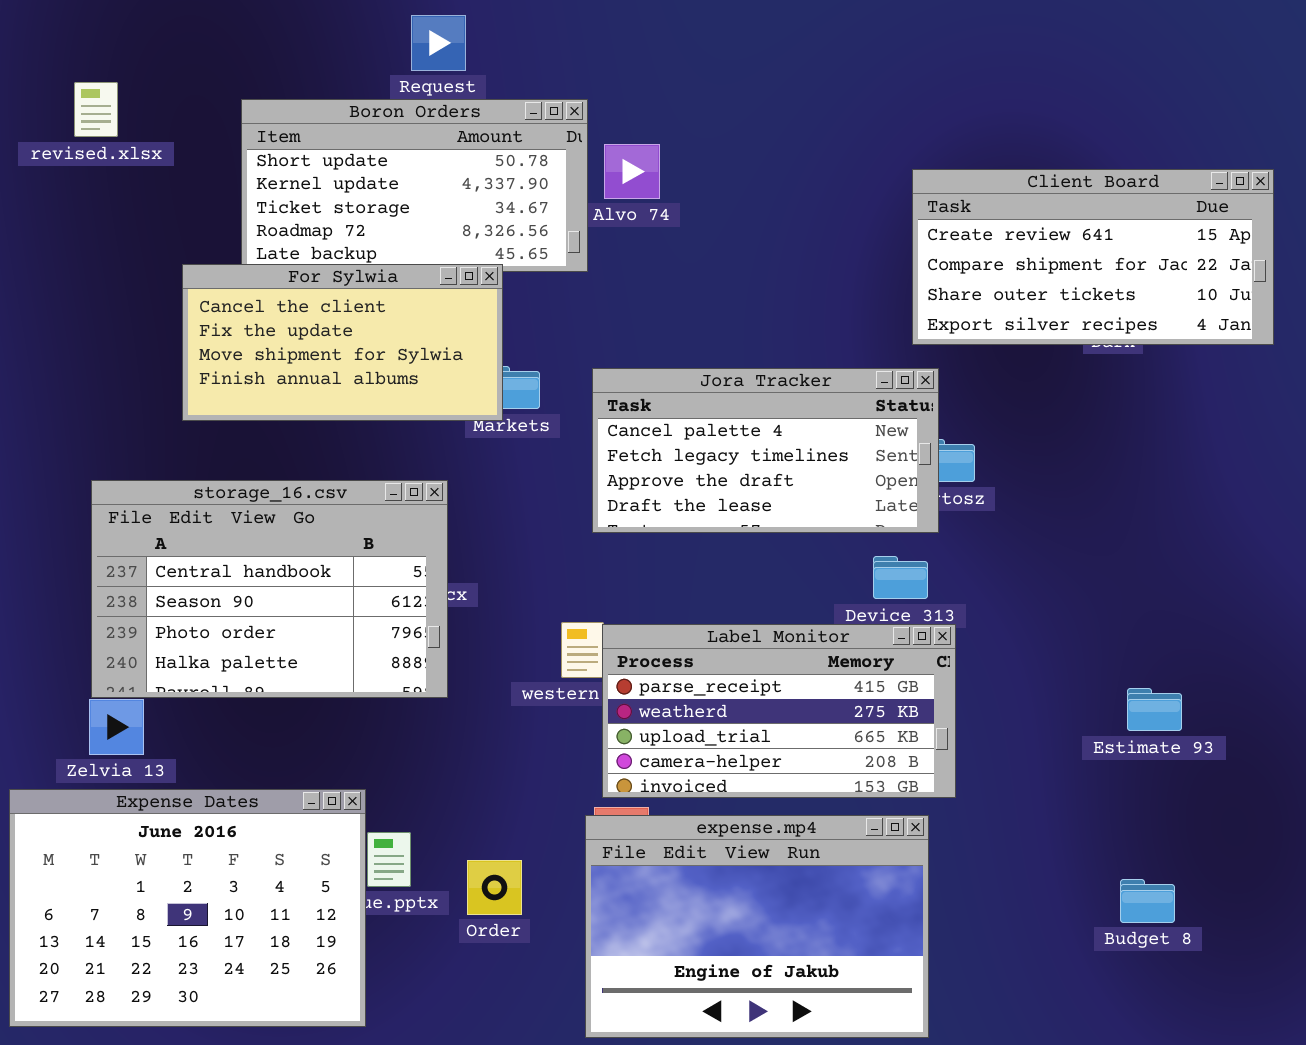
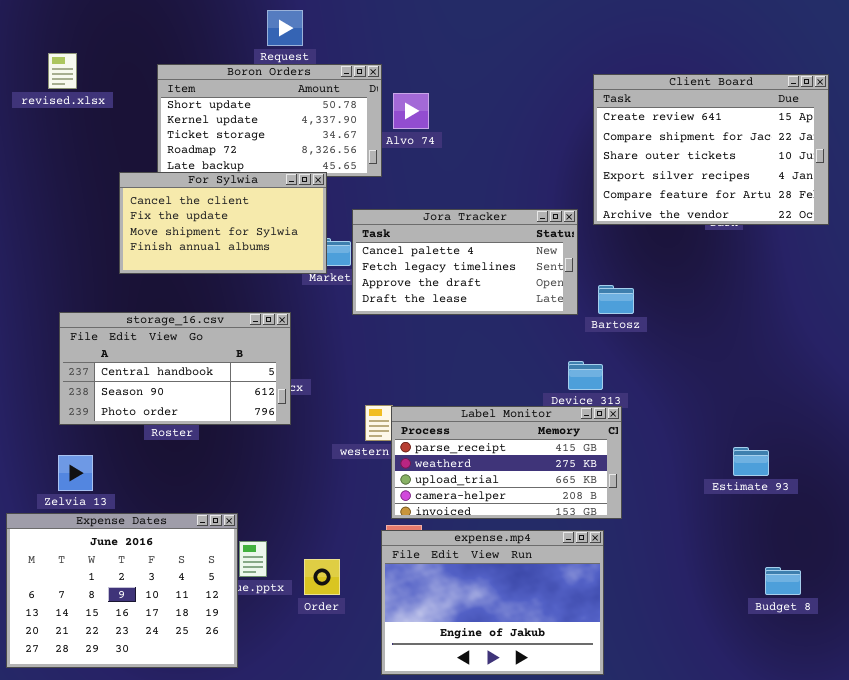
Client Board: [912,169,1274,345] -> [593,74,829,225], resized
Jora Tracker: [592,368,939,533] -> [352,209,578,315], moved
storage_16.csv: [91,480,448,698] -> [59,312,291,425], resized
Budget 8: [1120,879,1175,923] -> [765,567,801,595], moved

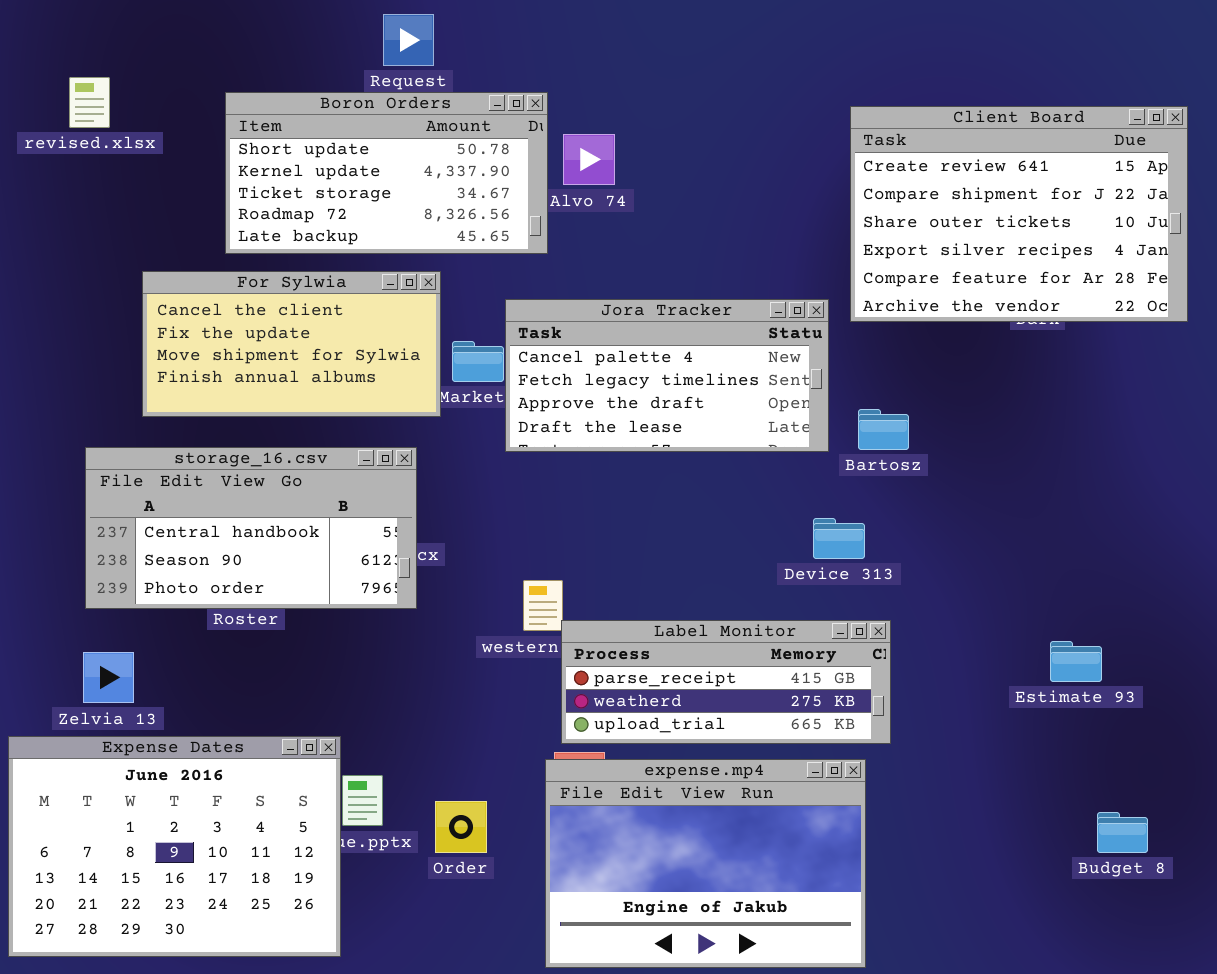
For Sylwia: [119,172,327,274] -> [142,271,441,417], moved
Label Monitor: [391,406,622,519] -> [561,620,891,744], resized

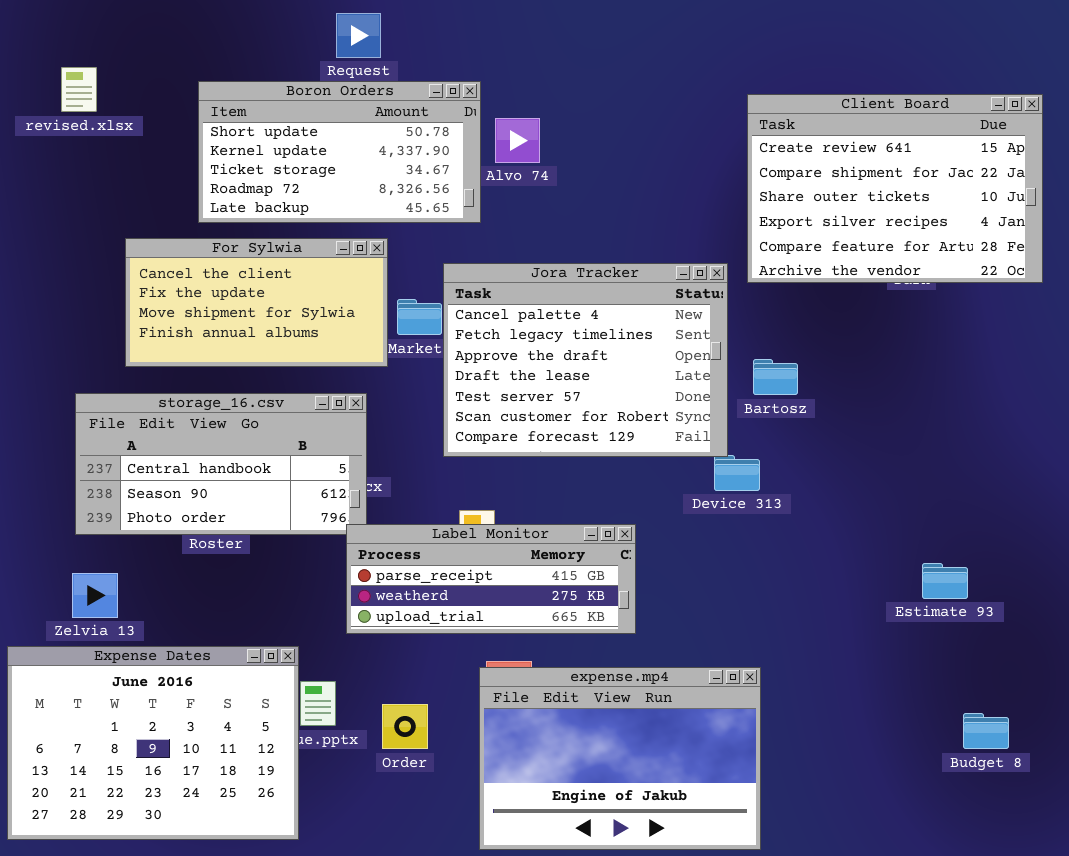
Jora Tracker: [505,299,829,452] -> [443,263,728,457], resized
Label Monitor: [561,620,891,744] -> [346,524,636,634], moved

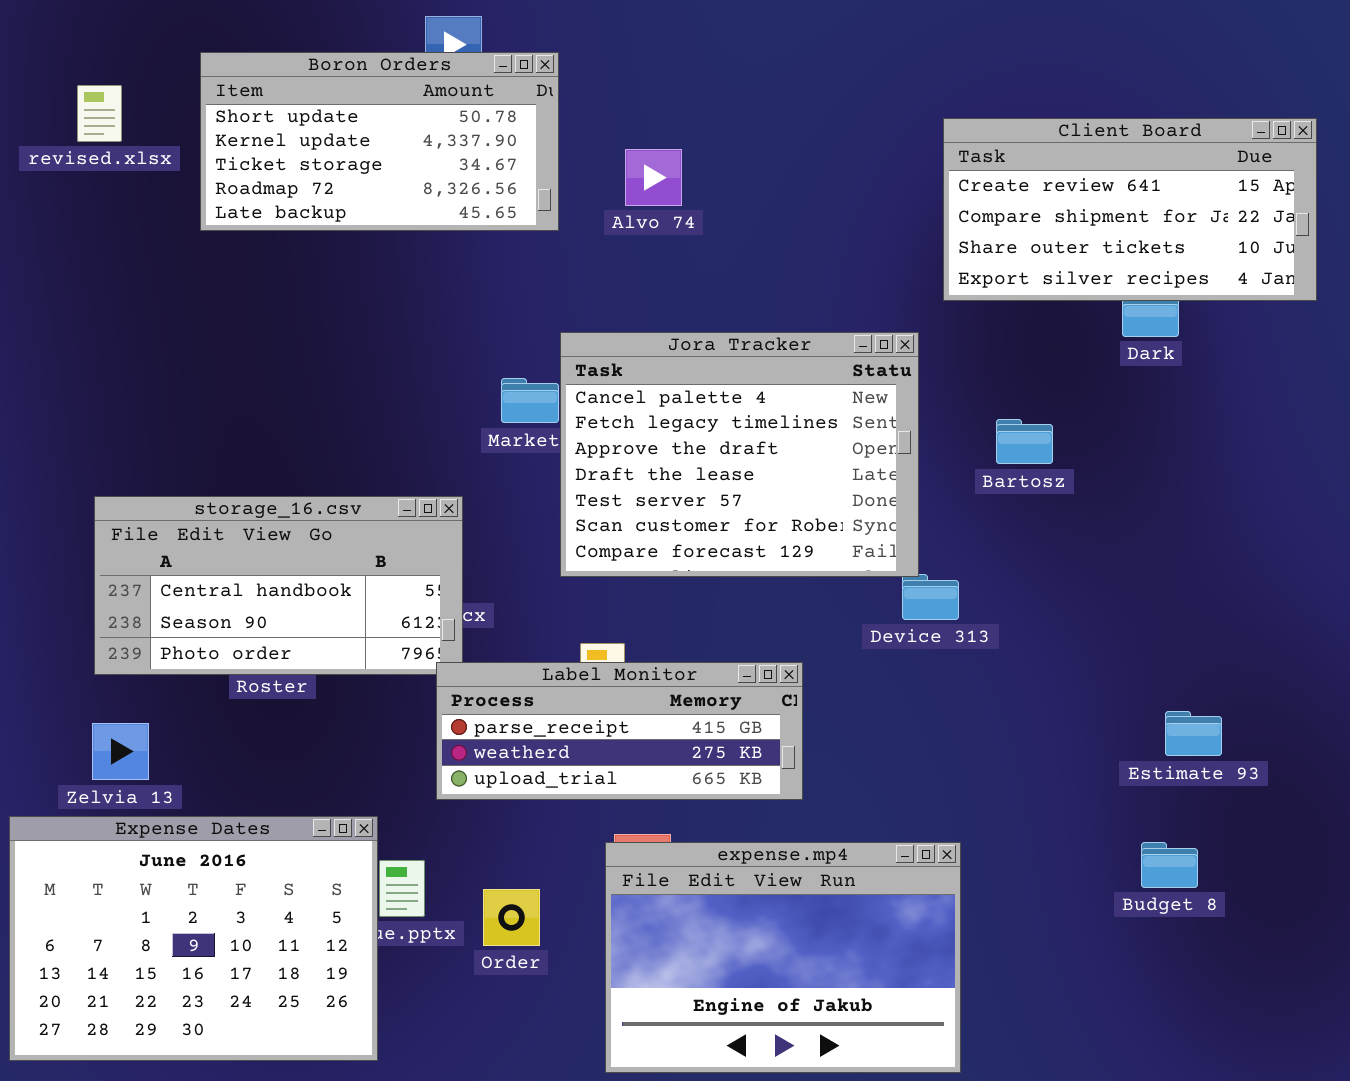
Boron Orders: [198,81,481,223] -> [200,52,559,231], moved
Client Board: [747,94,1043,283] -> [943,118,1317,301], resized
For Sylwia: [125,238,388,367] -> none, closed
Bartosz: [753,359,798,395] -> [996,419,1053,464], moved
Budget 8: [963,713,1009,749] -> [1141,842,1198,888], moved

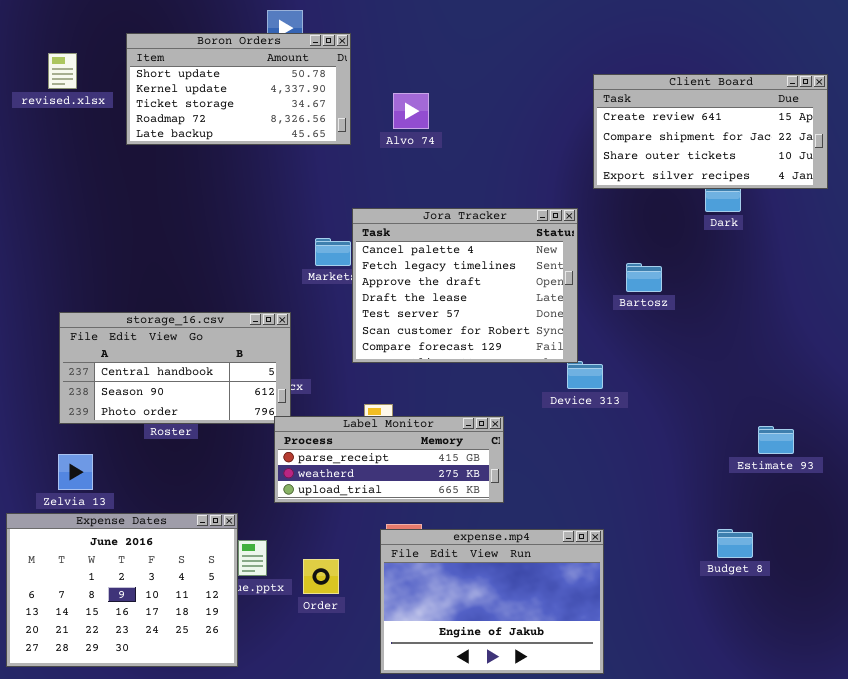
Estimate 93: [1165,711,1222,756] -> [758,426,794,454], moved

